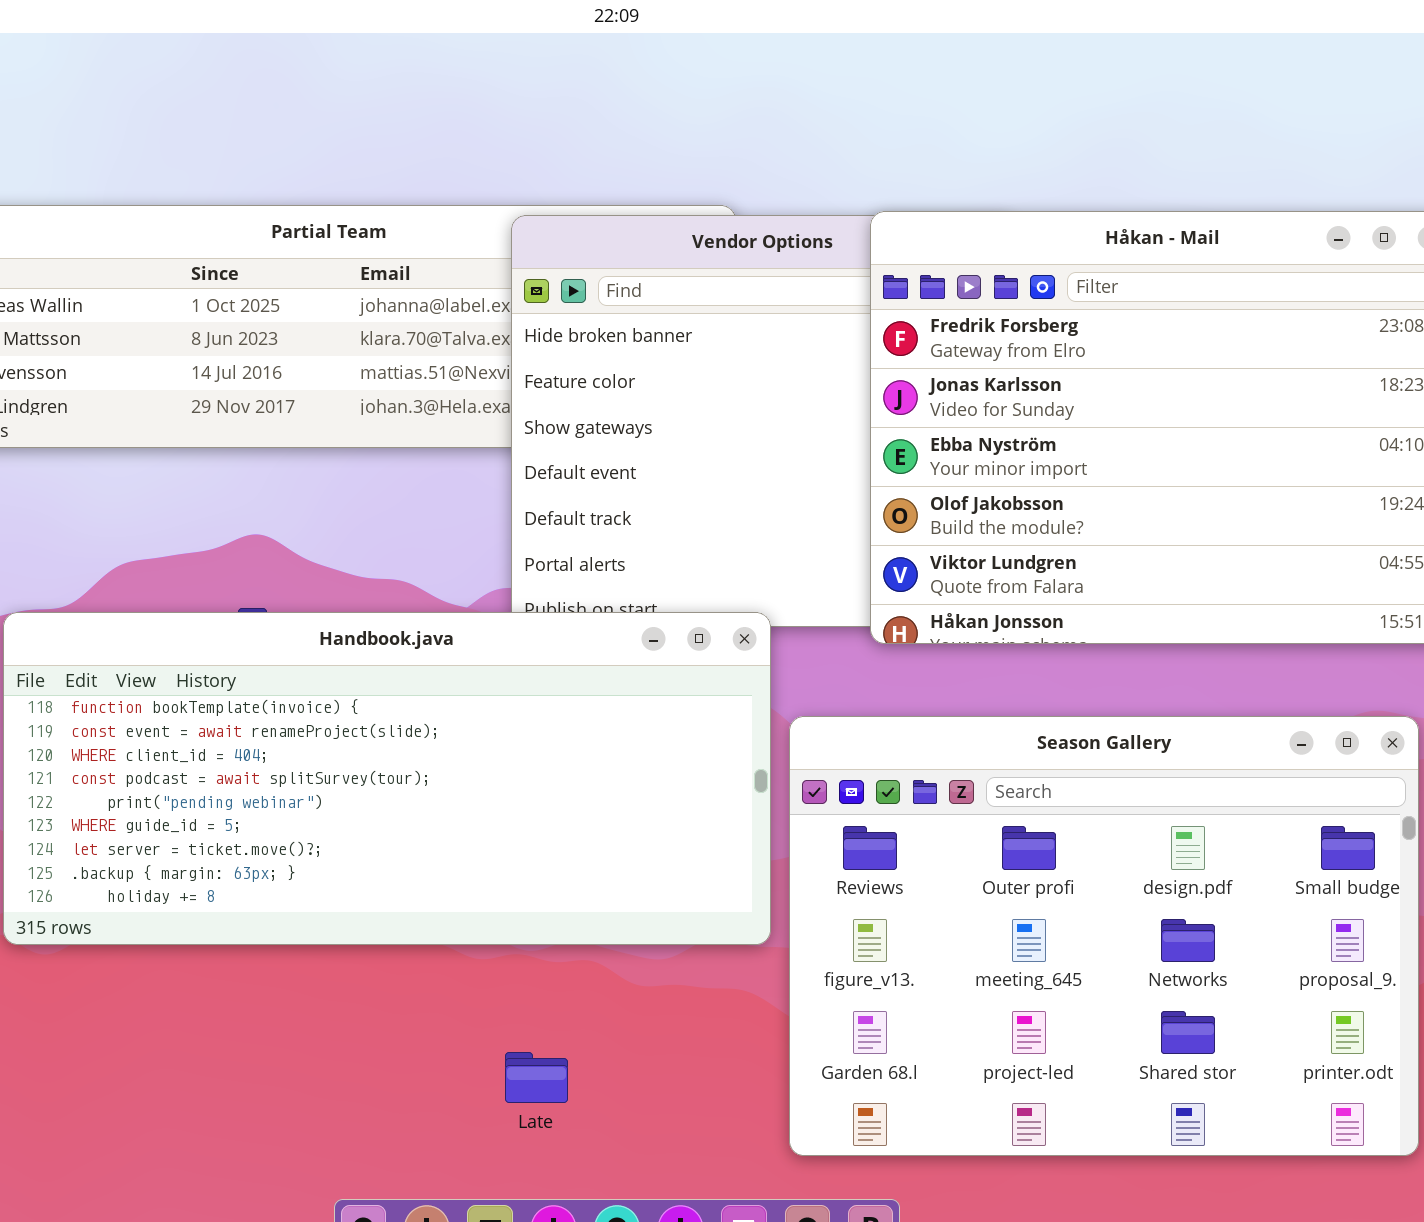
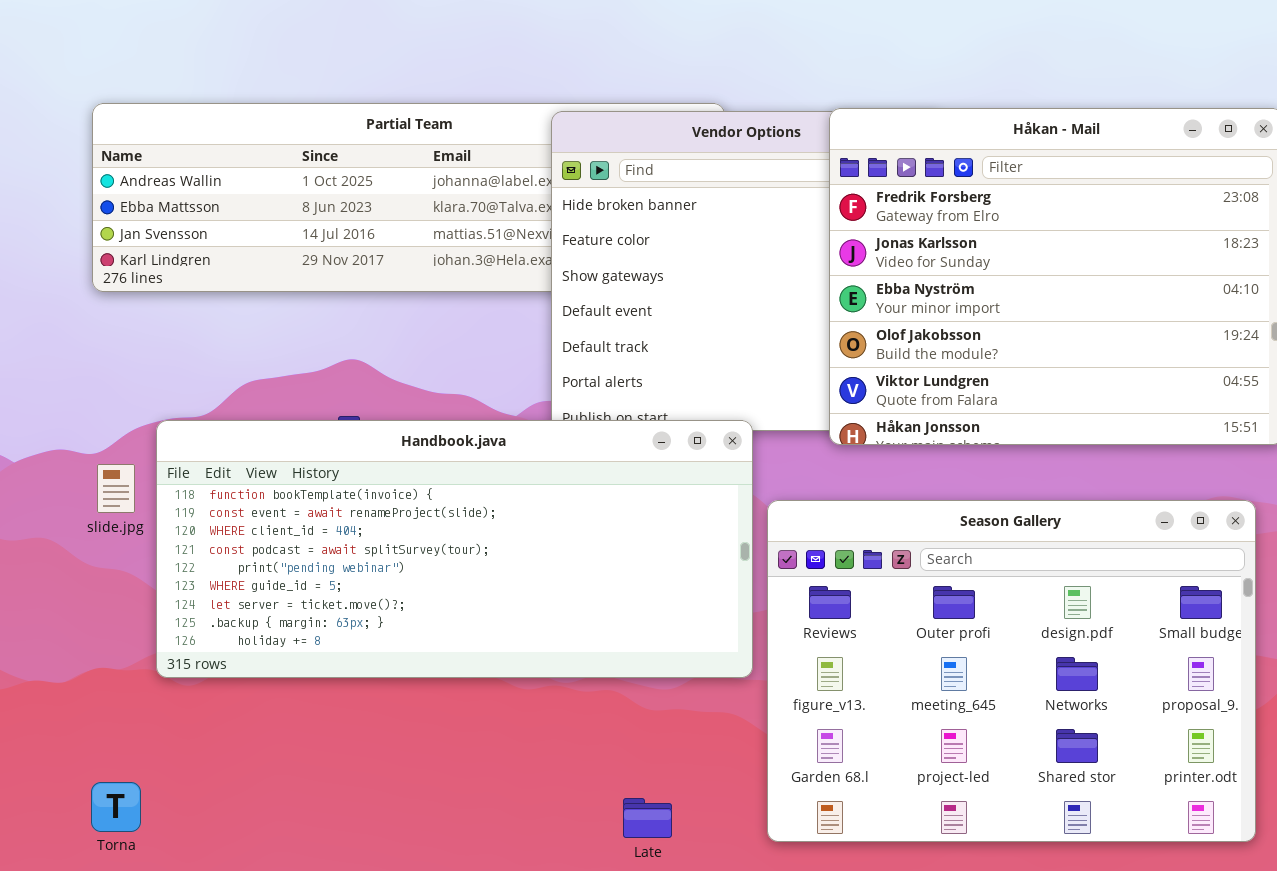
Late: [505,1052,568,1103] -> [623,798,672,838], moved

